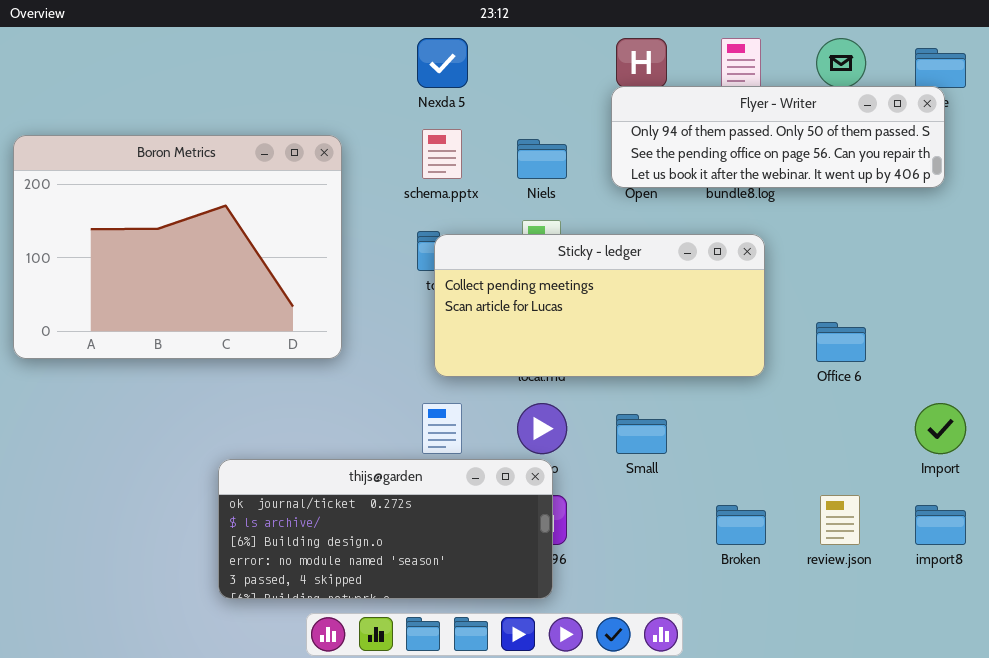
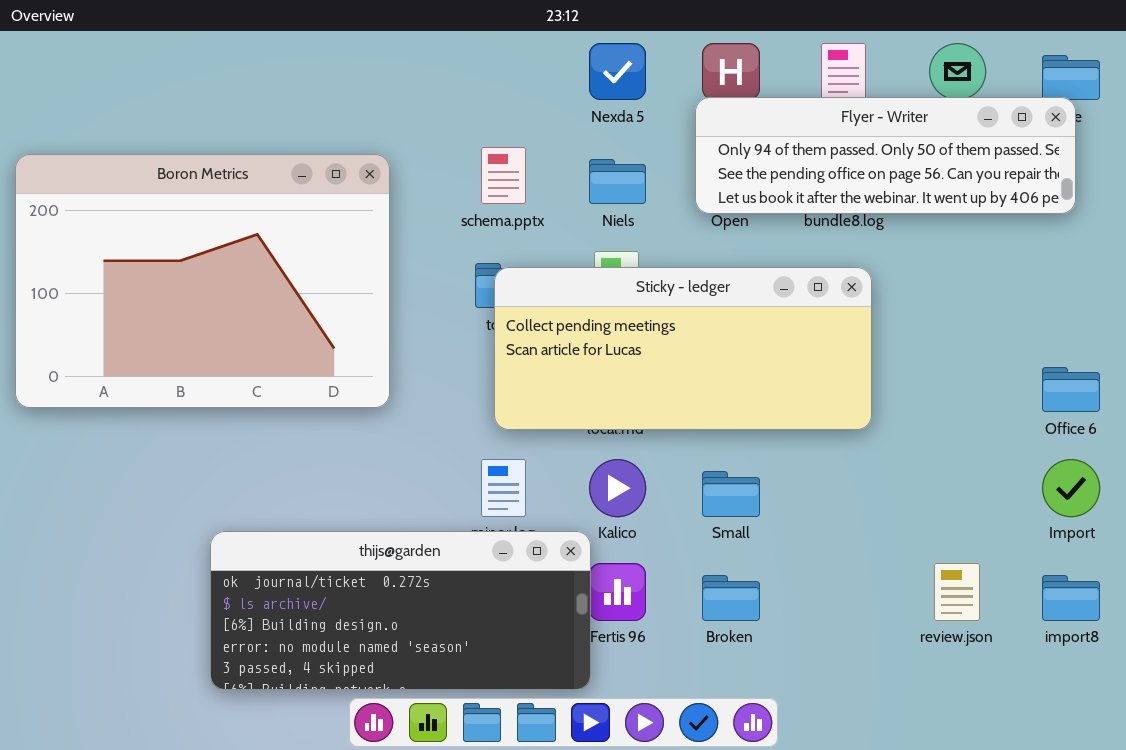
Nexda 5: [417,38,468,88] -> [589,43,646,100], moved
Office 6: [816,322,866,362] -> [1042,367,1100,412], moved
thijs@garden: [218,459,553,599] -> [210,531,591,690], moved
Broken: [716,505,766,545] -> [702,575,760,621], moved

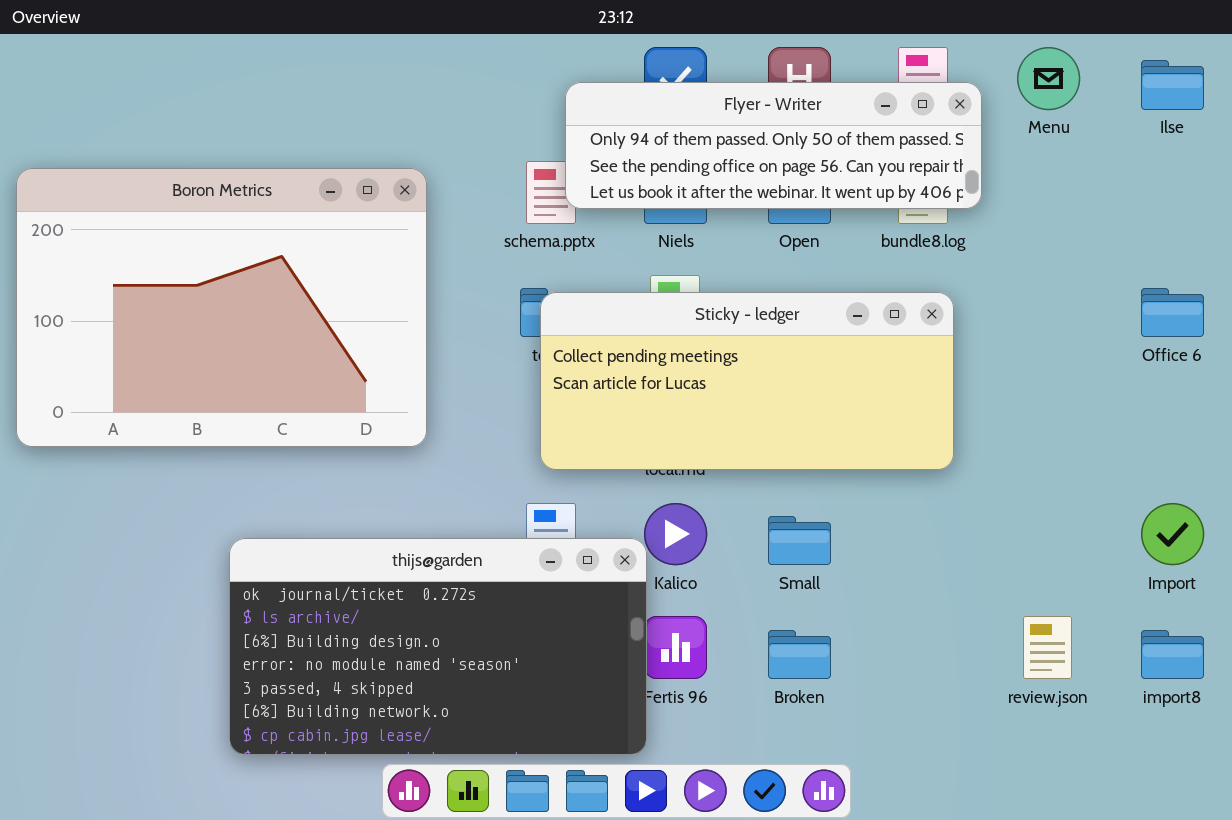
Flyer - Writer: [695,97,1076,214] -> [565,82,982,209], moved
Office 6: [1042,367,1100,412] -> [1141,288,1204,337], moved
thijs@garden: [210,531,591,690] -> [229,538,647,755], resized

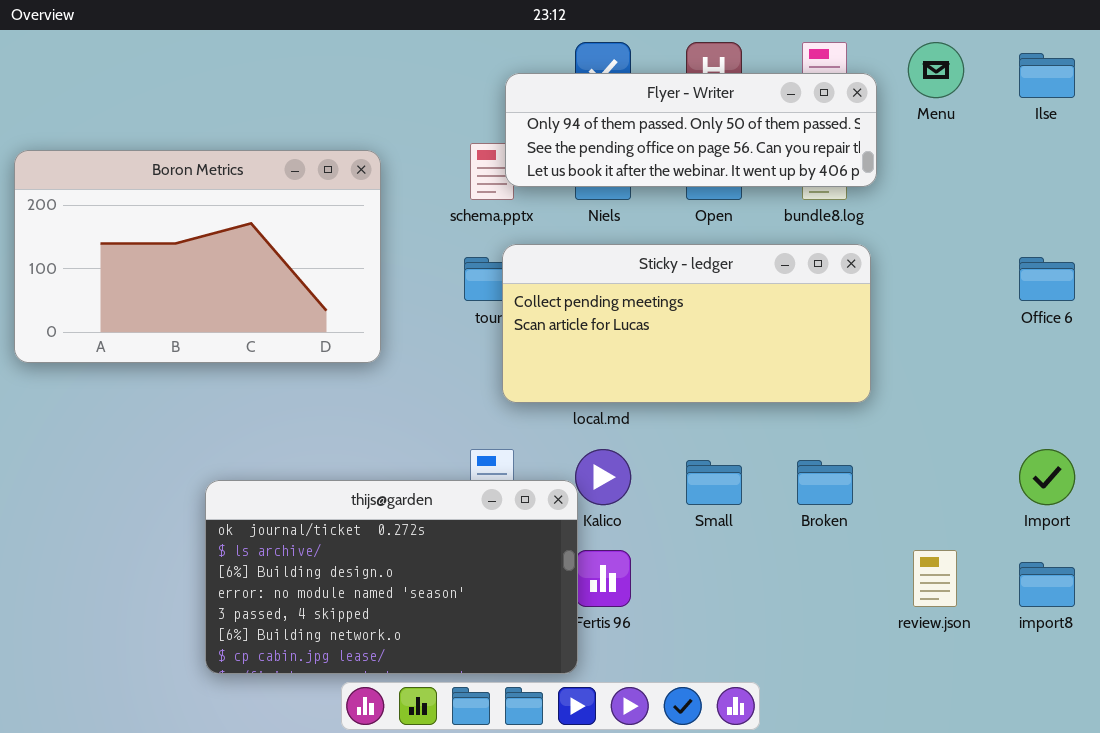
Boron Metrics: [16,168,427,447] -> [14,150,381,363], resized
Sticky - ledger: [540,292,954,470] -> [502,244,871,403], moved
Broken: [768,630,831,679] -> [797,460,853,505], moved

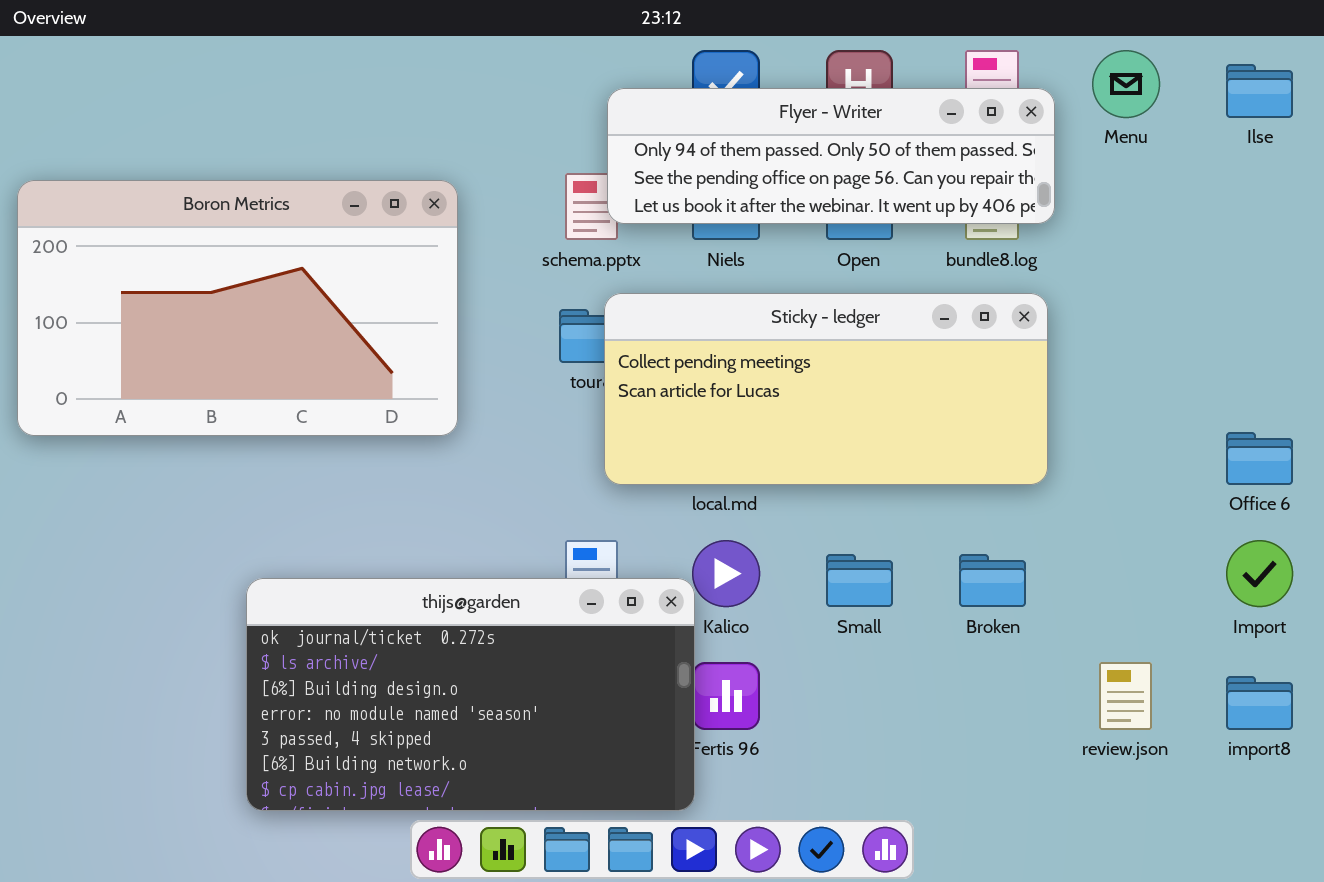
Office 6: [1019,257,1075,301] -> [1226,432,1293,485], moved

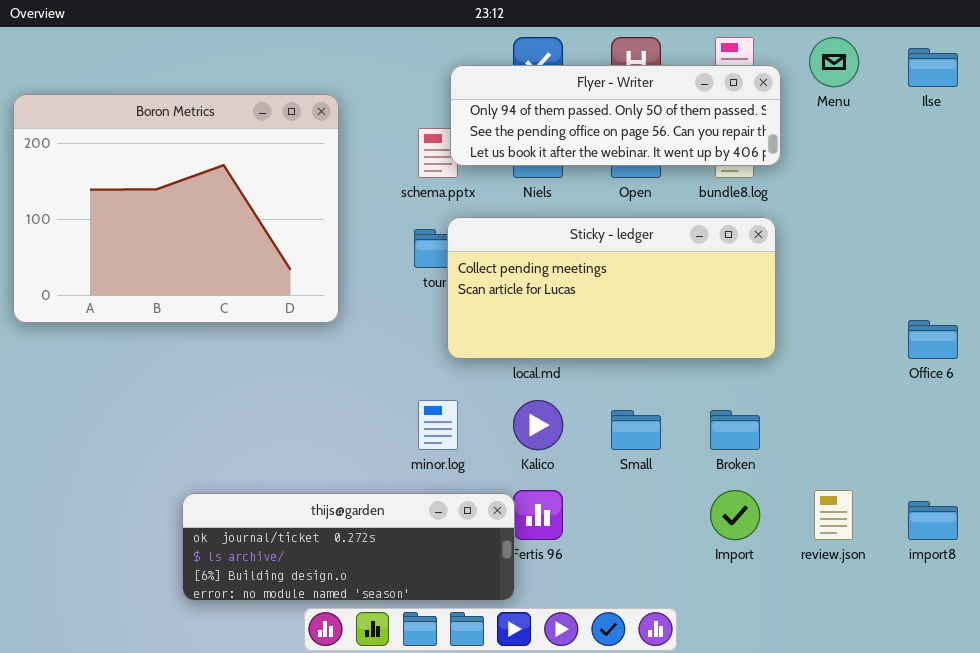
Boron Metrics: [17,180,458,436] -> [13,94,339,323], resized
Import: [1226,540,1293,607] -> [710,490,760,540], moved
thijs@garden: [246,578,695,811] -> [182,493,515,601], resized

